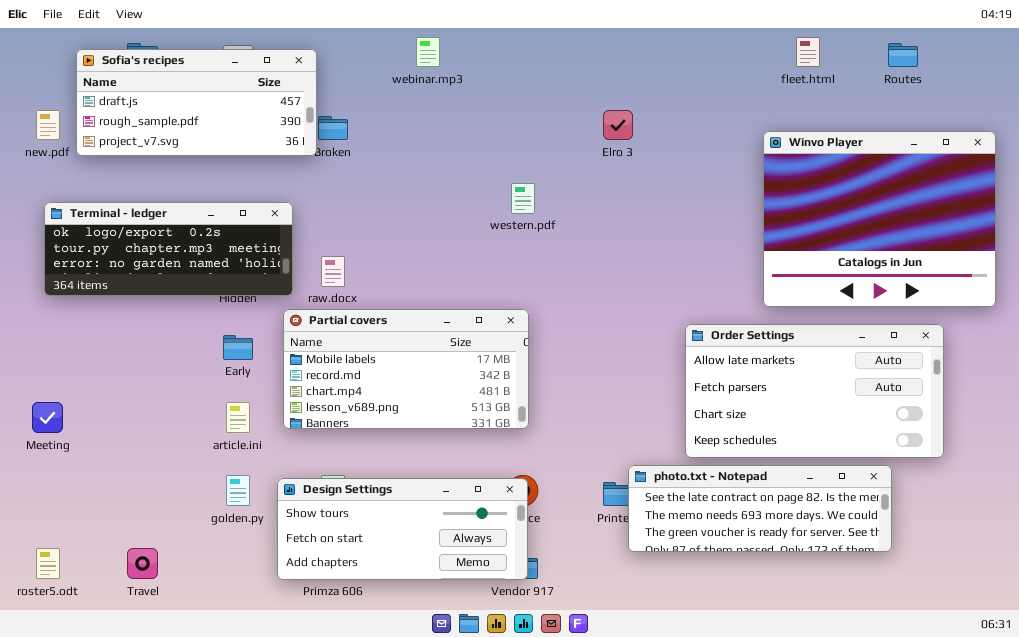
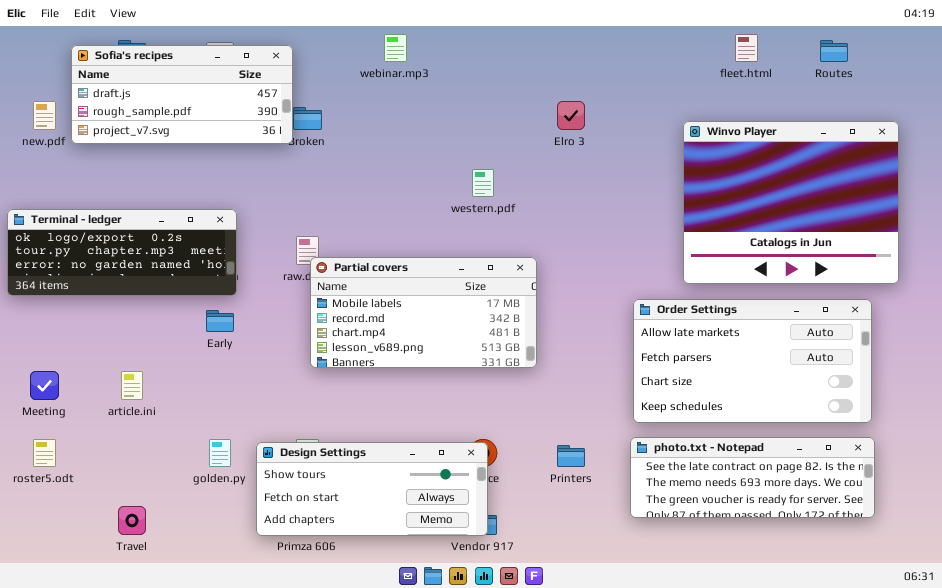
Winvo Player: [763,131,996,307] -> [683,121,899,284], moved
Terminal - ledger: [44,202,293,296] -> [7,209,237,296], moved
Partial covers: [283,309,529,429] -> [310,257,537,368], moved
article.ini: [226,402,250,433] -> [121,371,143,400], moved
photo.txt - Notepad: [628,465,892,552] -> [630,437,875,518], moved
roster5.odt: [36,548,60,579] -> [33,439,56,467], moved

